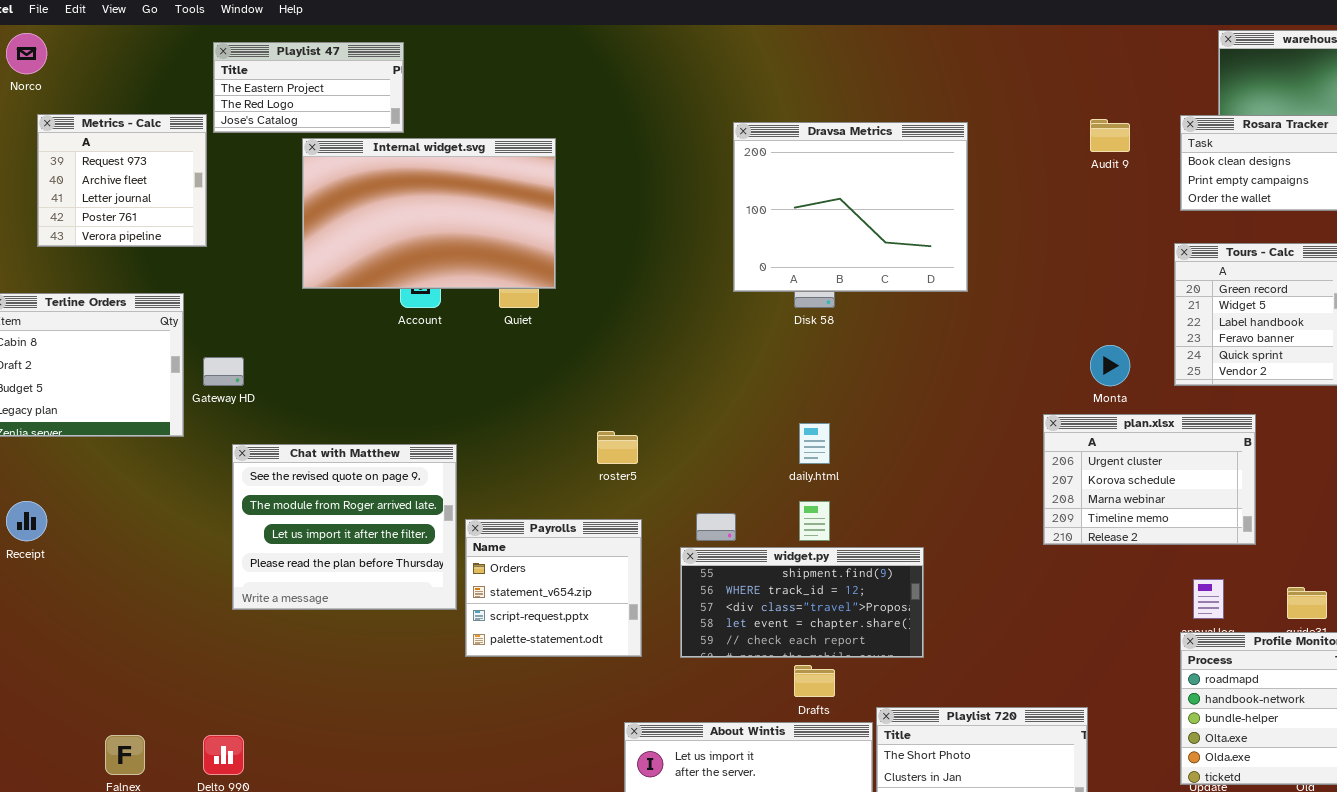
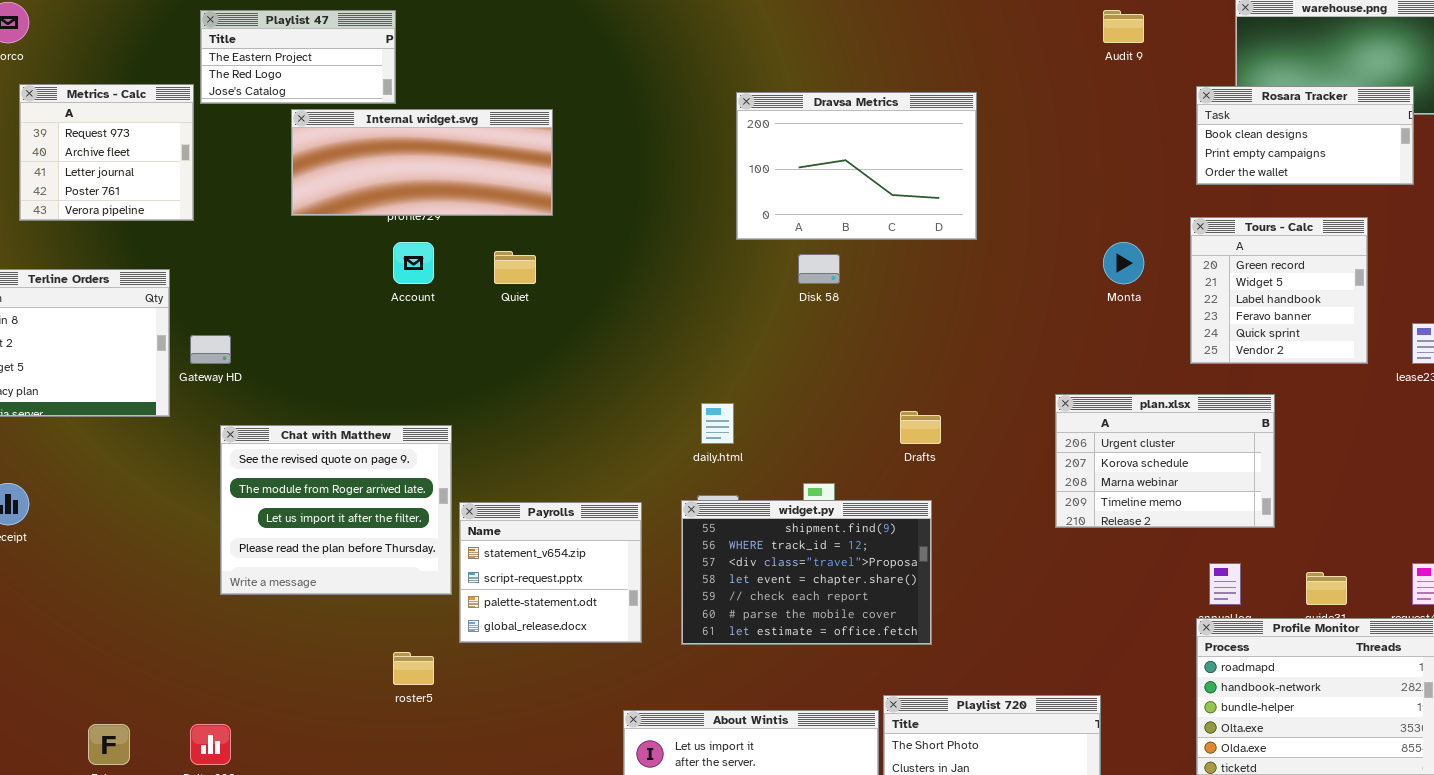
Audit 9: [1090,119,1130,152] -> [1103,10,1144,43], moved
Dravsa Metrics: [733,122,968,292] -> [736,92,977,240], resized
Internal widget.svg: [302,138,556,289] -> [291,109,553,216], resized
Monta: [1090,345,1130,386] -> [1103,242,1144,284], moved
daily.html: [799,423,830,464] -> [701,403,734,444], moved
roster5: [597,431,638,464] -> [393,652,434,685], moved
Payrolls: [465,519,642,657] -> [459,502,642,643], scrolled down 1 row
widget.py: [680,547,924,658] -> [681,500,932,645], resized
Drafts: [794,665,835,697] -> [900,411,941,444], moved

